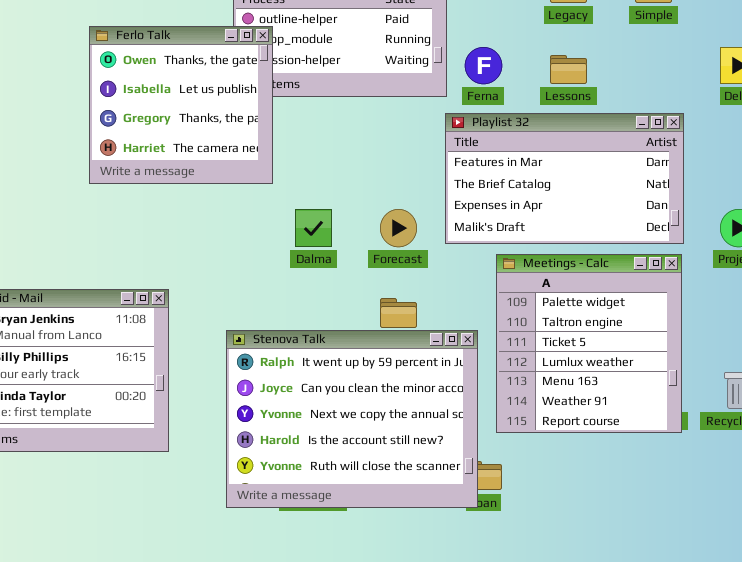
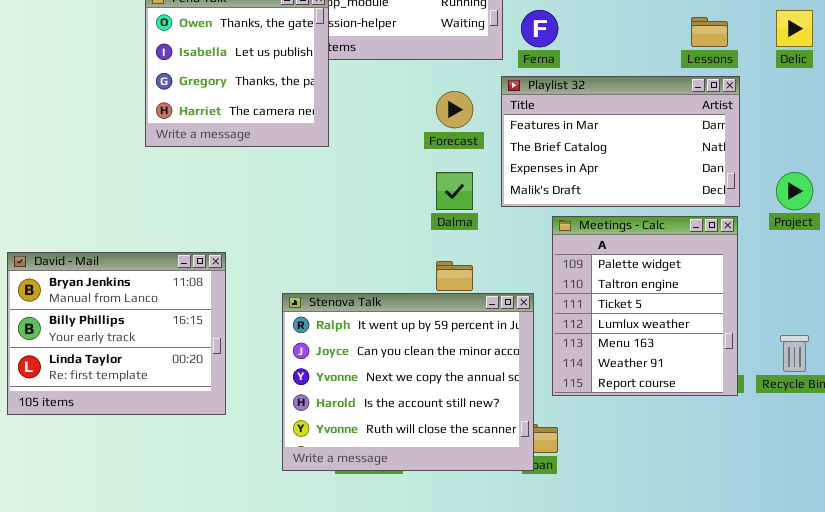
Lessons: [550,55,587,84] -> [691,17,728,47], moved
Dalma: [295,209,332,247] -> [436,172,473,210], moved
Forecast: [380,209,417,247] -> [436,91,473,128], moved

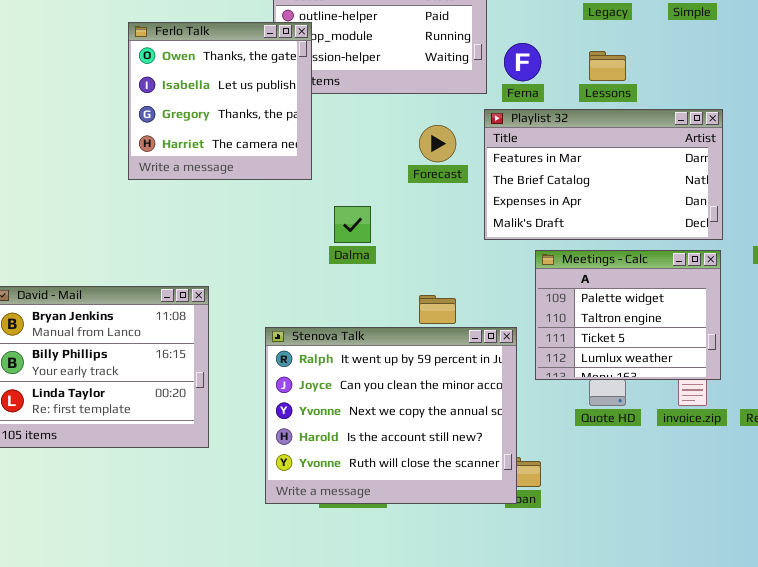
Lessons: [691,17,728,47] -> [589,51,626,81], moved
Dalma: [436,172,473,210] -> [334,206,371,243], moved
Meetings - Calc: [552,216,738,396] -> [535,250,721,380], resized

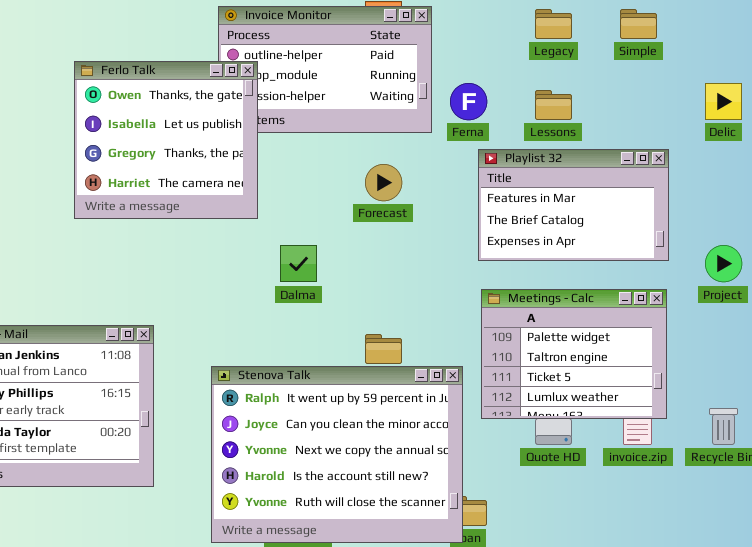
Playlist 32: [484,109,723,240] -> [478,149,669,261], resized

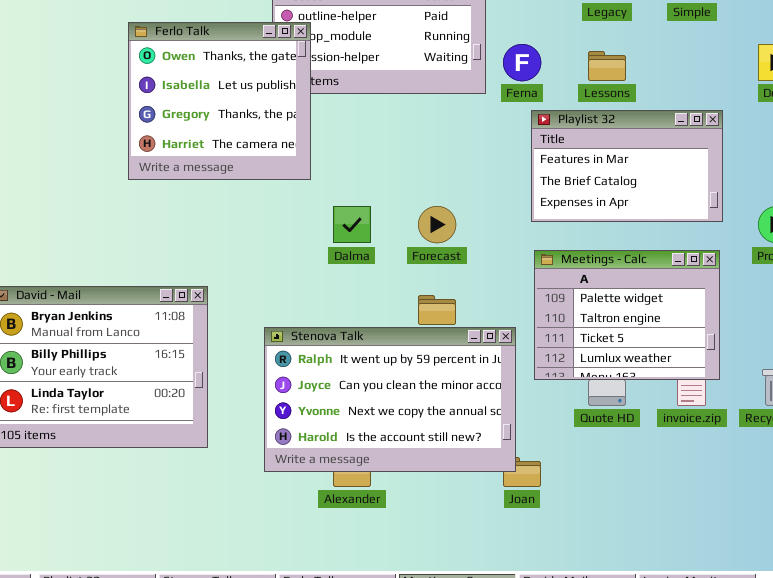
Forecast: [365,164,402,201] -> [418,206,456,243], moved
Stenova Talk: [211,366,463,543] -> [264,327,516,472], resized

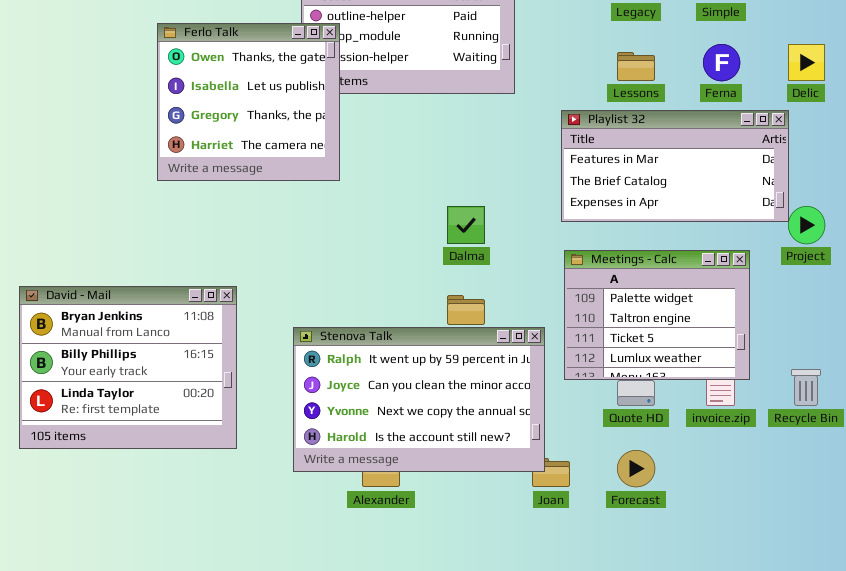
Ferna: [503,44,541,81] -> [703,44,740,81], moved
Playlist 32: [531,110,723,222] -> [561,110,789,222], resized
Dalma: [333,206,371,243] -> [447,206,485,244], moved
Forecast: [418,206,456,243] -> [617,450,655,487], moved

